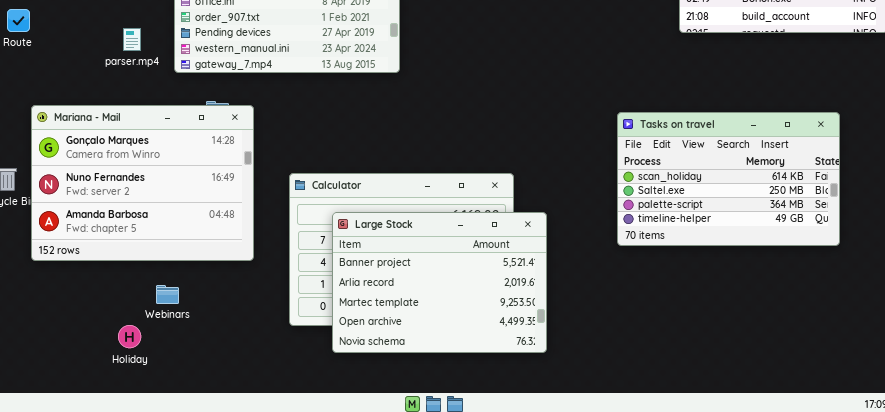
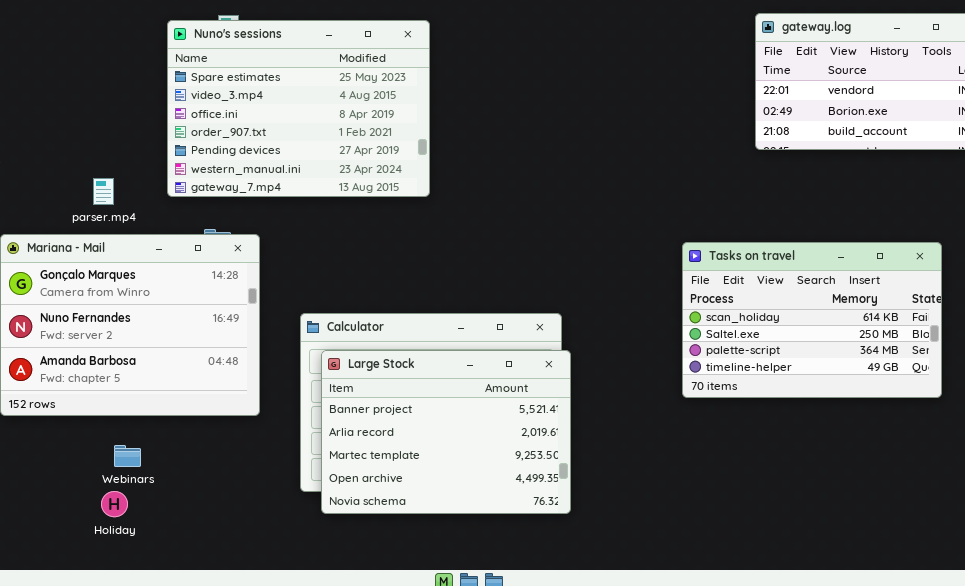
parser.mp4: [123,28,141,51] -> [93,178,114,205], moved
Large Stock: [332,212,547,353] -> [321,350,571,514], moved
Webinars: [156,285,179,304] -> [114,445,141,467], moved

